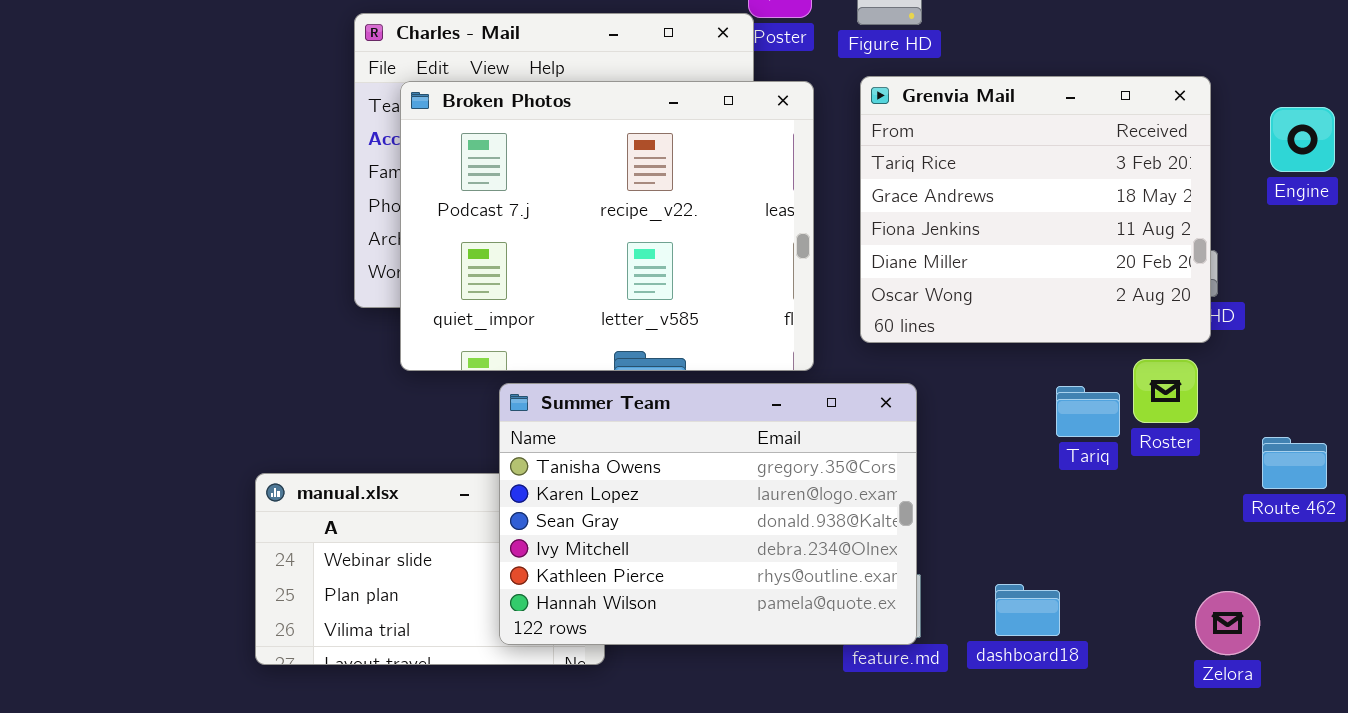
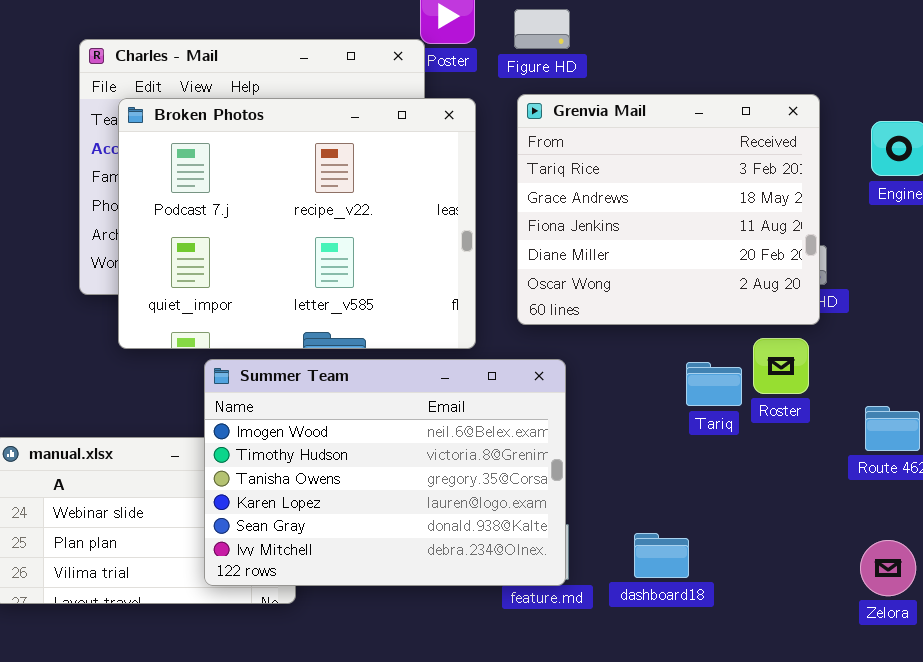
Summer Team: [499,383,917,645] -> [204,359,566,586], scrolled up 2 rows
Zelora: [1195,591,1260,655] -> [860,540,916,596], moved

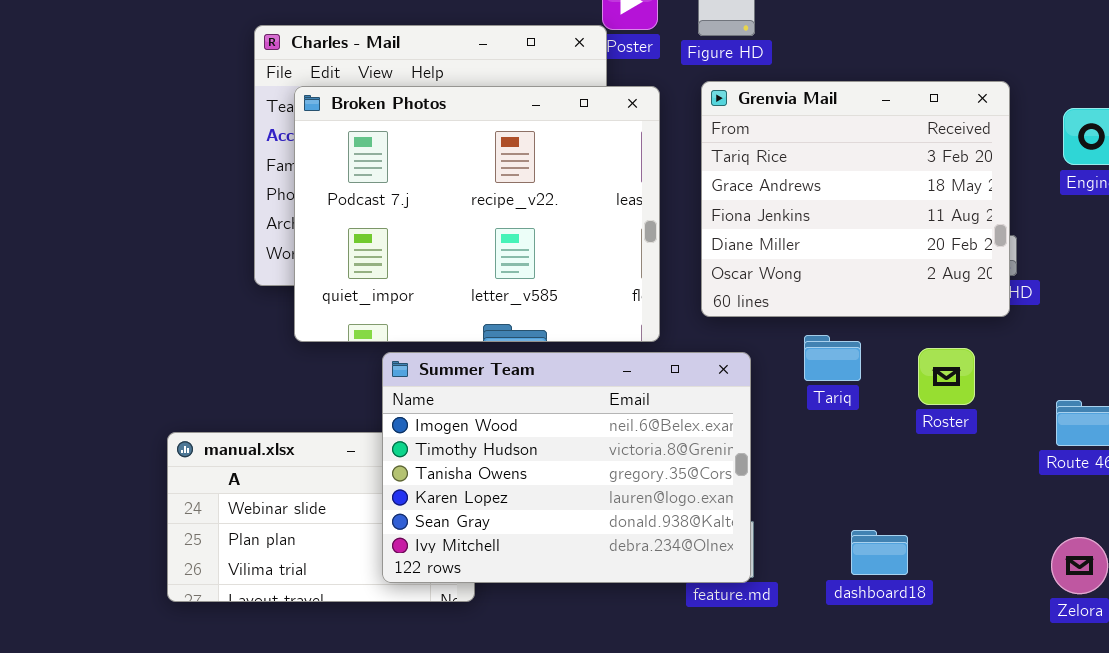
Roster: [753,338,809,394] -> [918,348,975,405], moved
Tariq: [686,362,742,406] -> [804,335,861,381], moved
dashboard18: [634,533,689,578] -> [851,530,908,575], moved

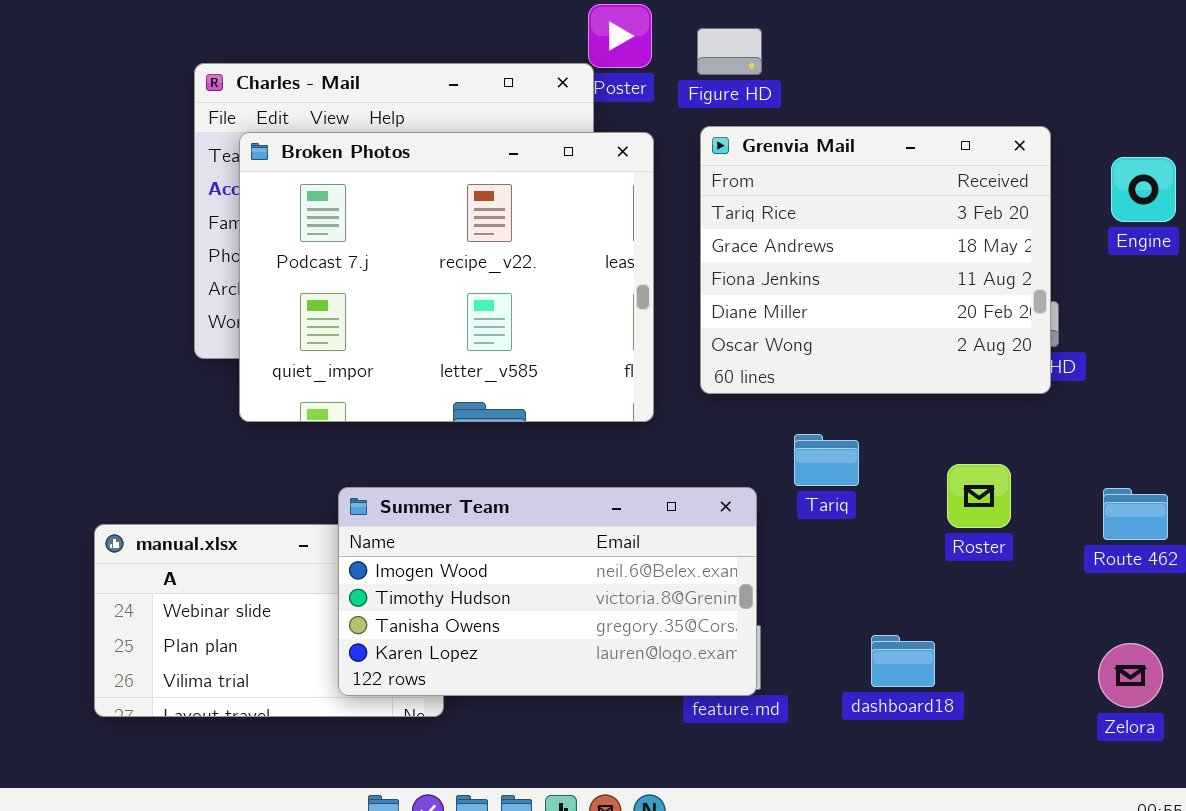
Tariq: [804,335,861,381] -> [794,434,859,486], moved
Roster: [918,348,975,405] -> [947,464,1011,528], moved
Summer Team: [382,352,751,583] -> [338,487,757,696], resized

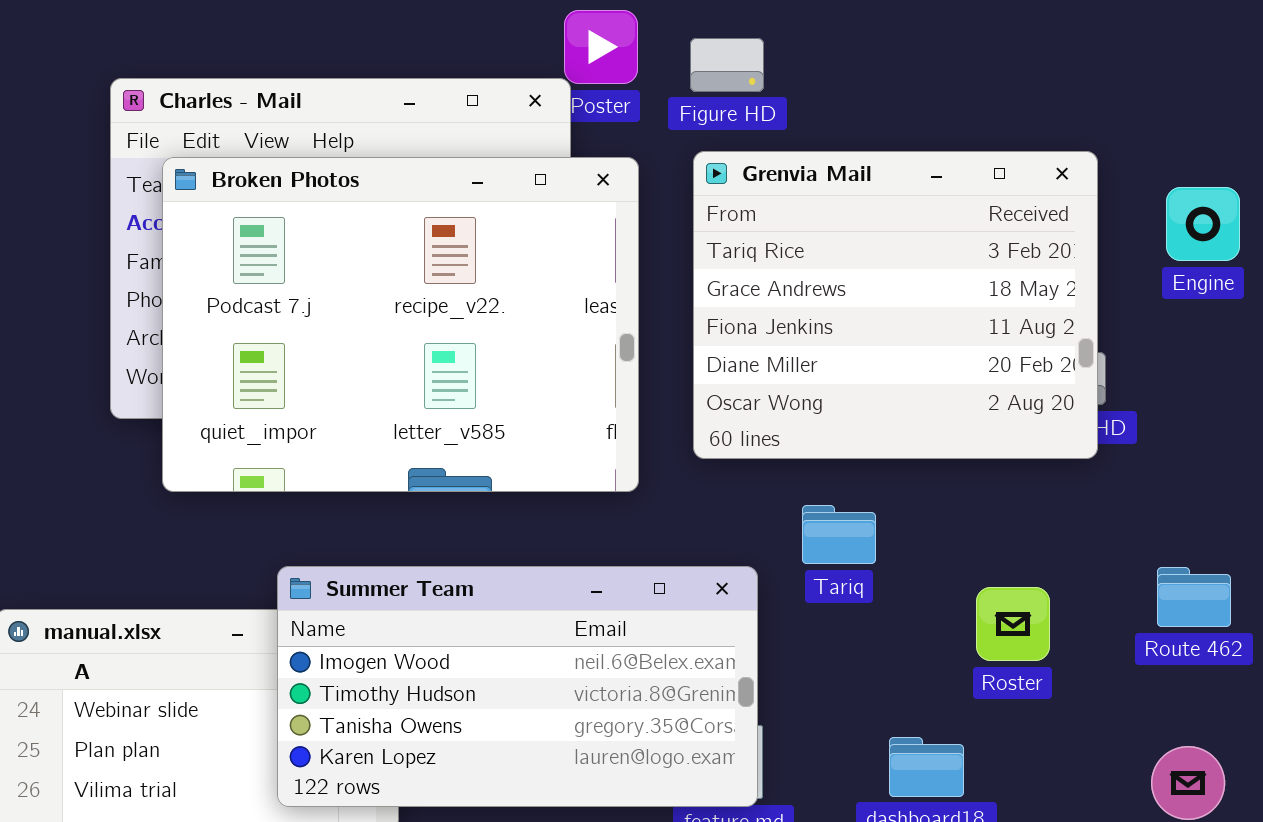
Roster: [947,464,1011,528] -> [976,587,1050,661], moved

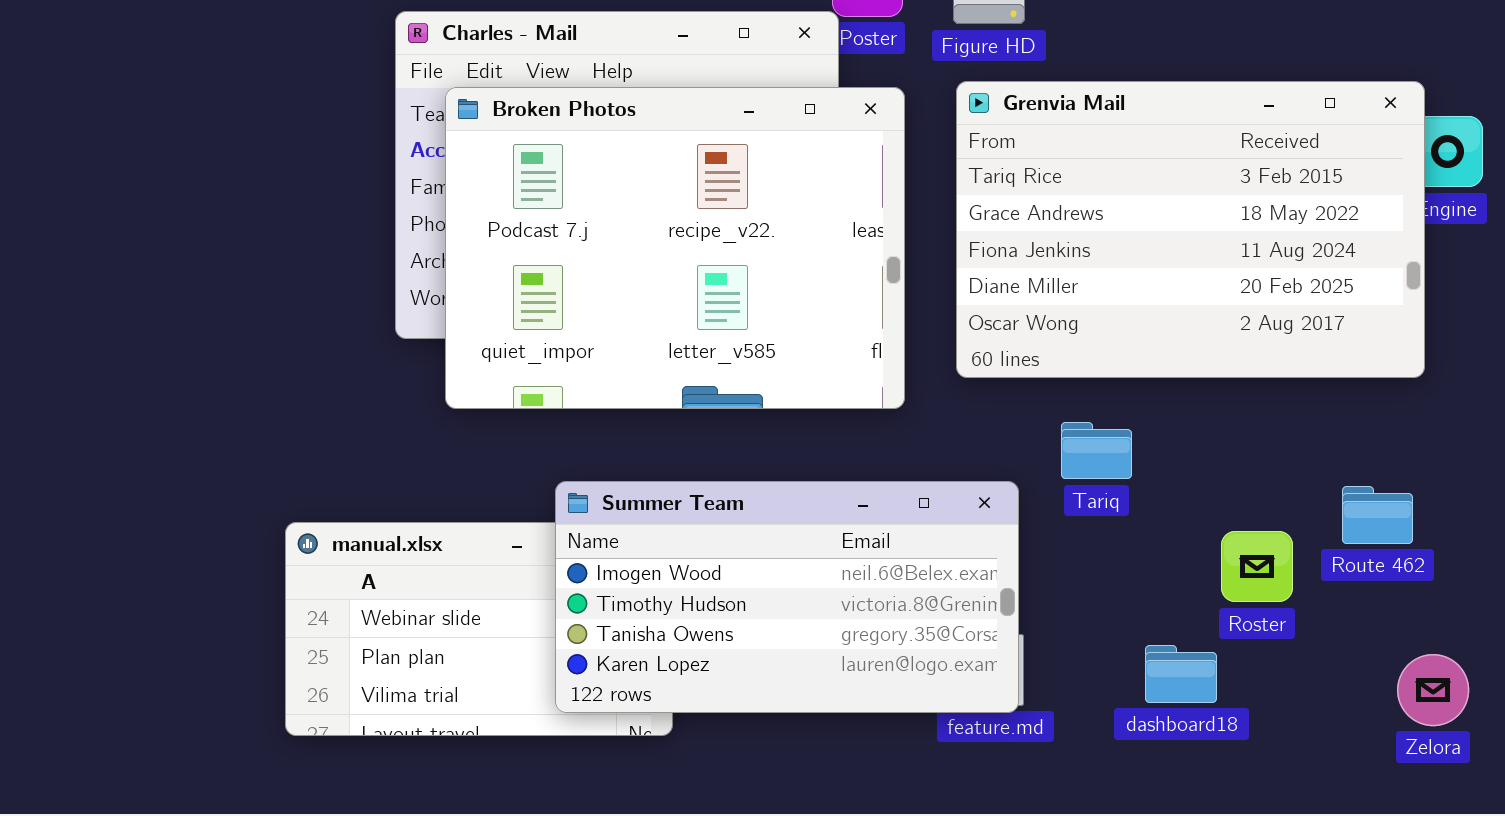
Grenvia Mail: [693,151,1098,459] -> [956,81,1425,378], resized
Route 462: [1157,567,1231,627] -> [1342,486,1413,544], moved
Roster: [976,587,1050,661] -> [1221,531,1293,602], moved

